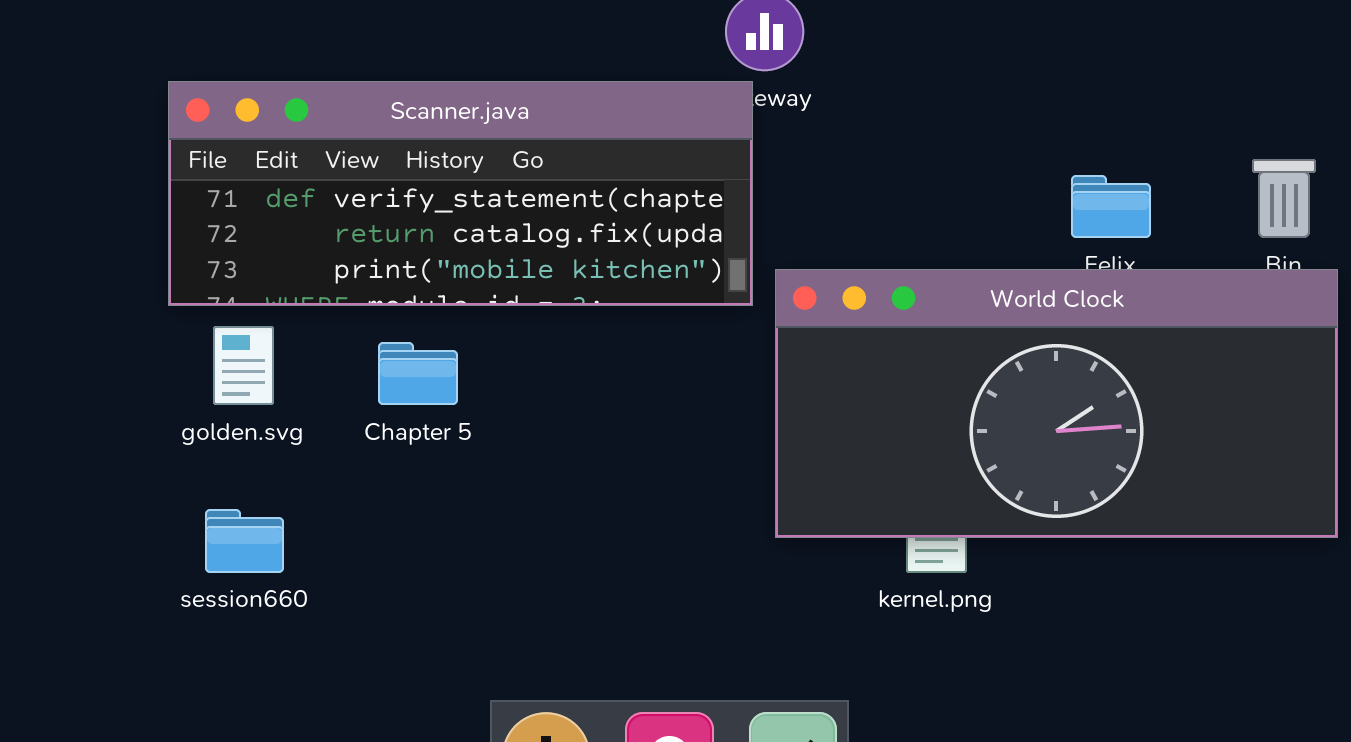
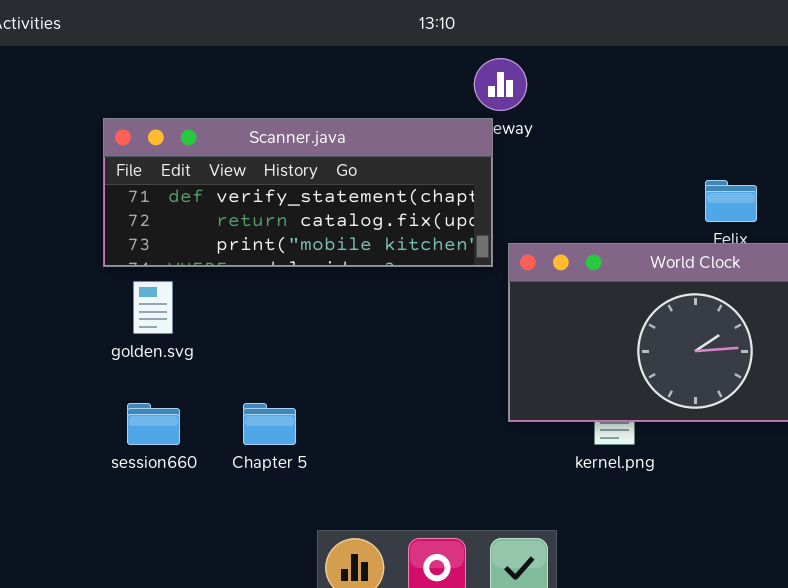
Chapter 5: [378,342,458,405] -> [243,403,296,445], moved

